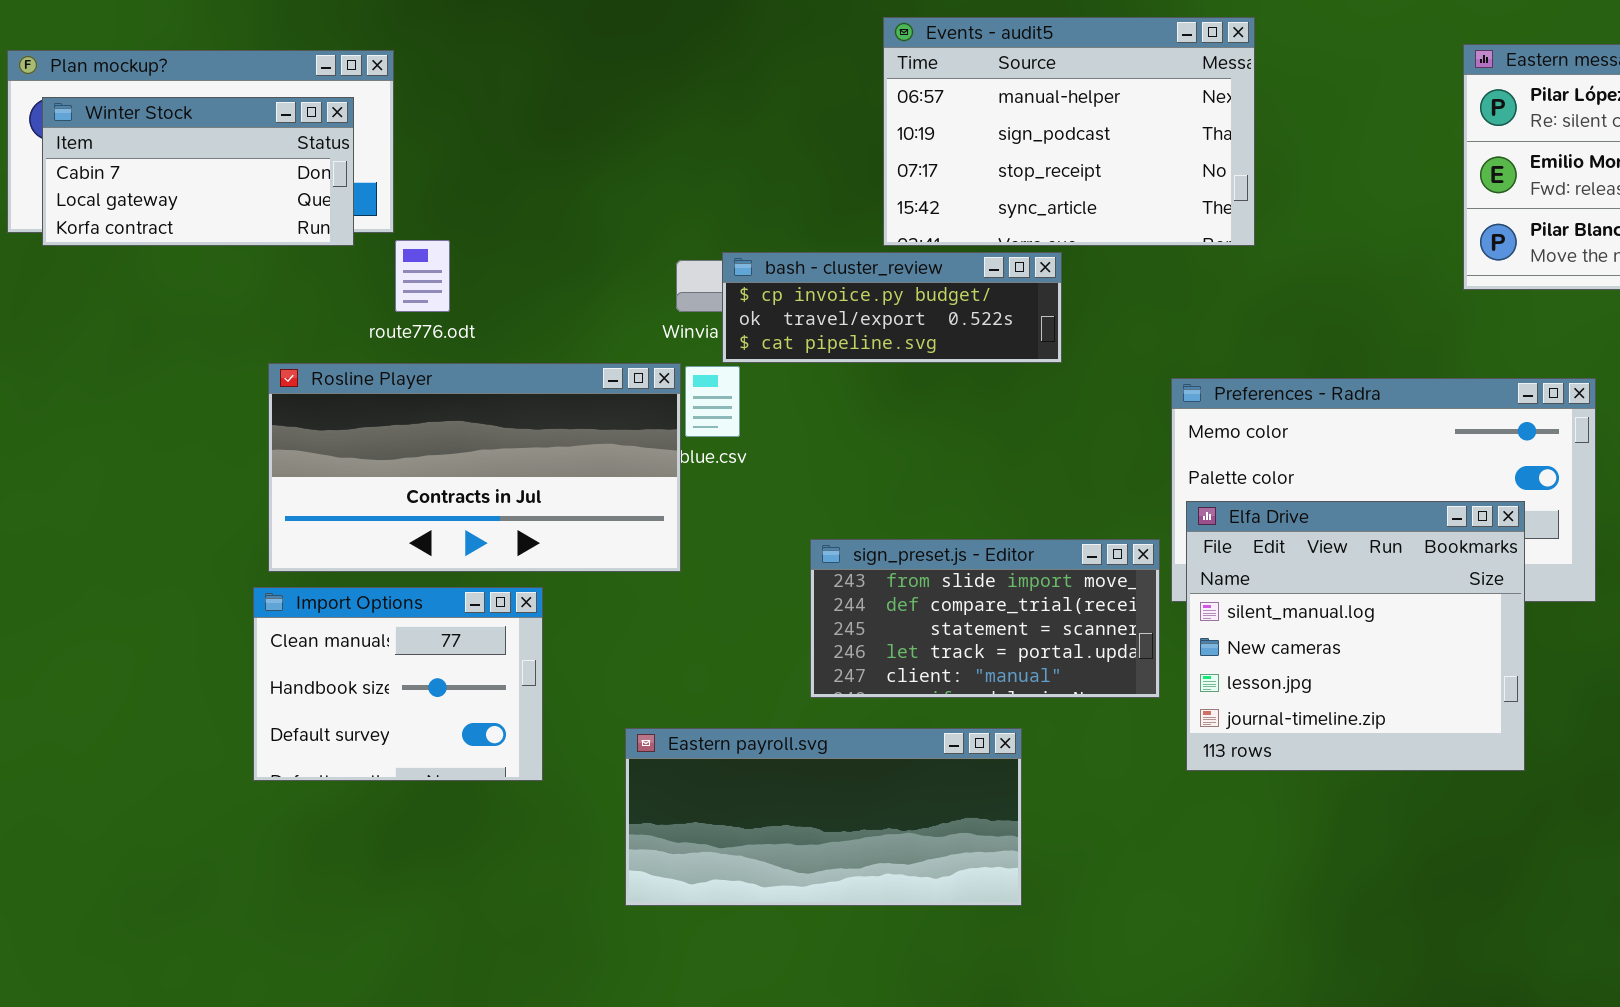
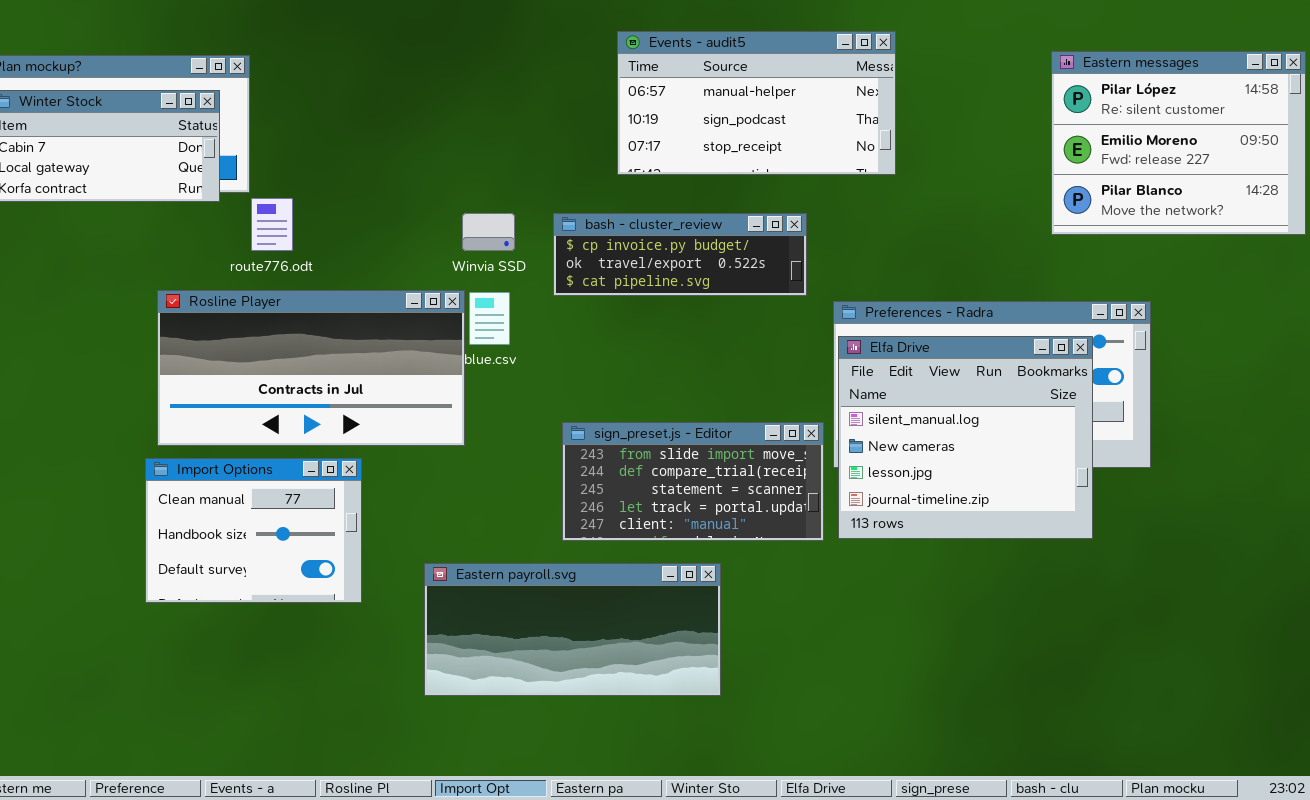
Events - audit5: [883,17,1255,246] -> [617,31,896,175], resized
bash - cluster_review: [722,252,1062,363] -> [553,213,807,296], moved
Elfa Drive: [1186,501,1525,771] -> [838,336,1093,539], moved

